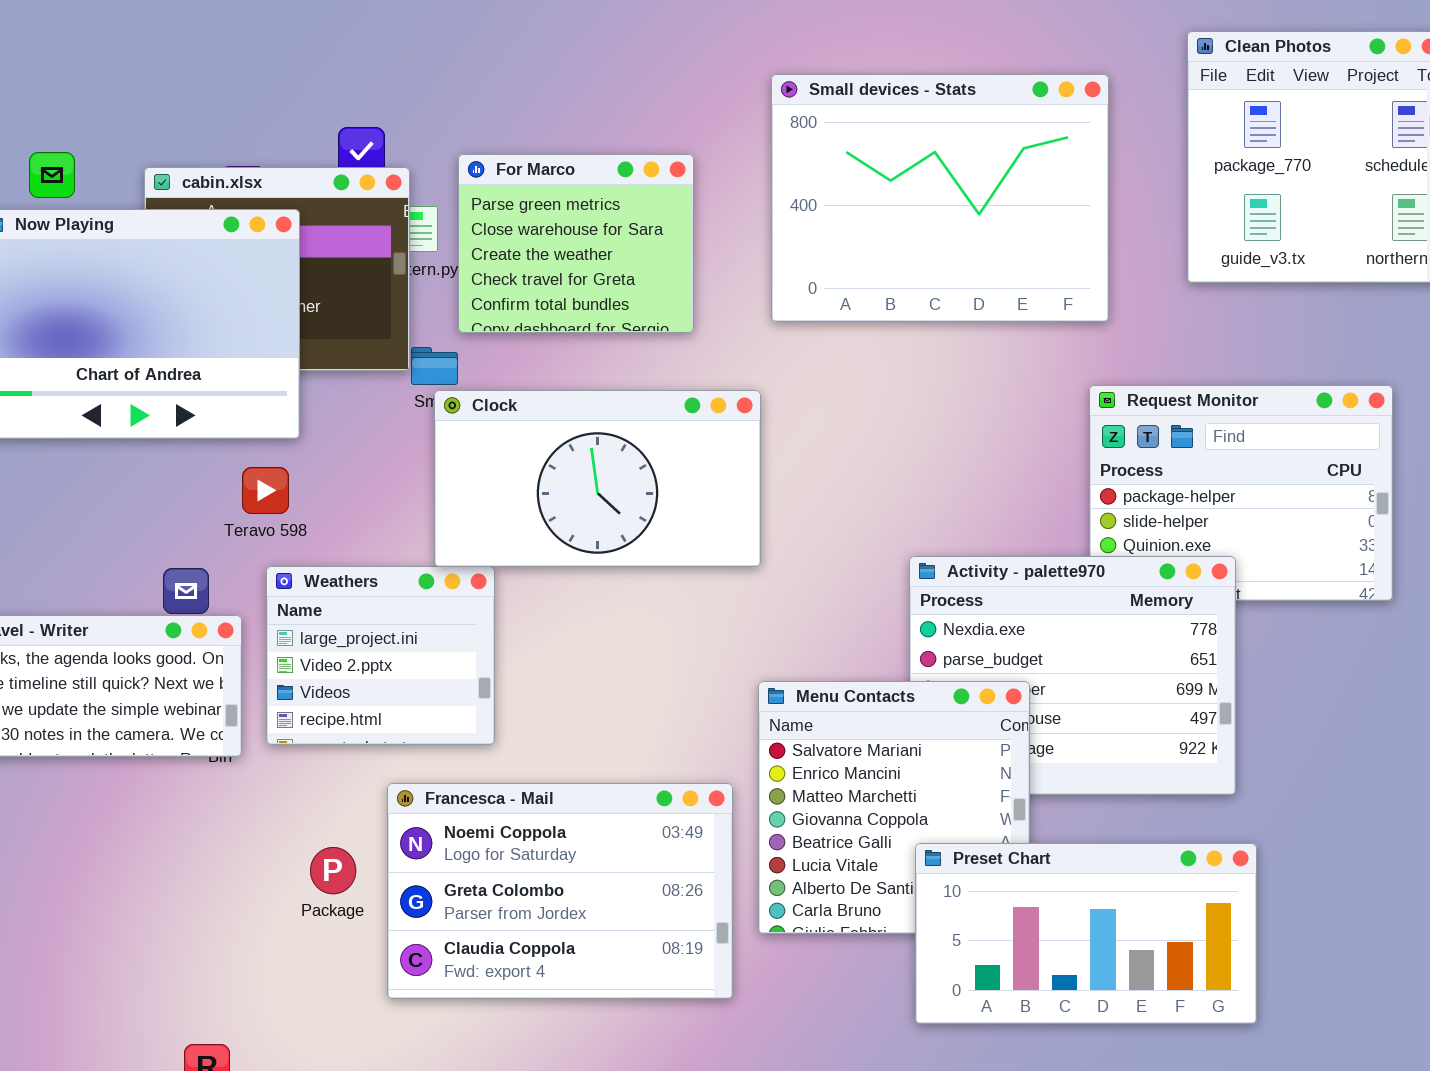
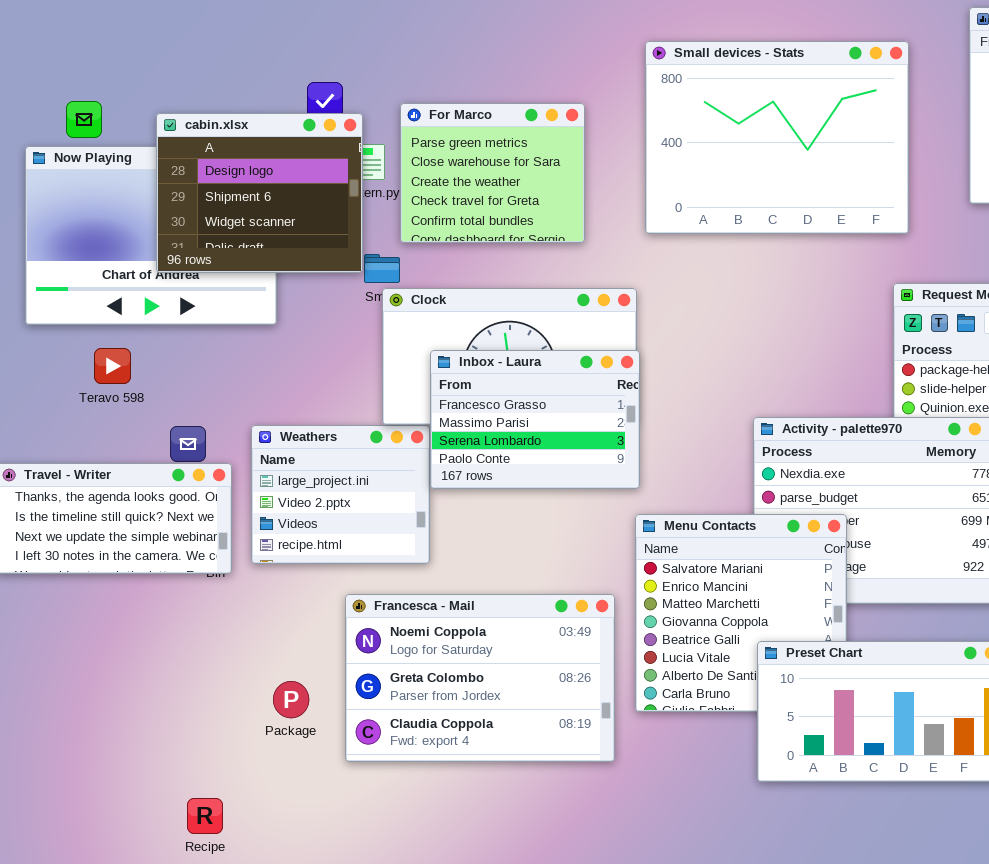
cabin.xlsx: [144,167,410,371] -> [156,113,363,273], raised
Teravo 598: [242,467,289,514] -> [94,348,131,384], moved
Inbox - Laura: none -> [430,350,640,489], opened
Package: [310,847,356,894] -> [273,681,309,718], moved

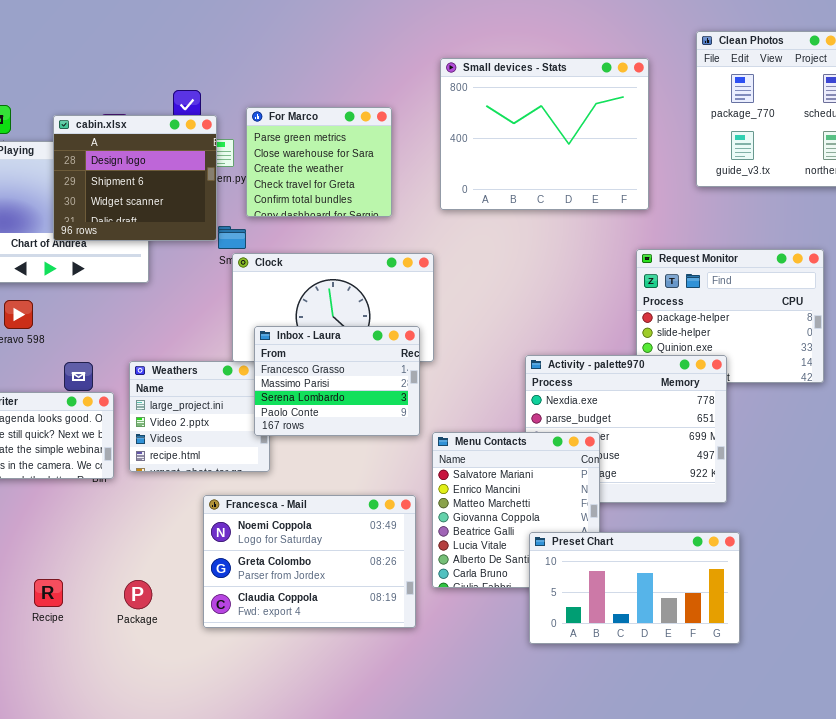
Inbox - Laura: [430,350,640,489] -> [254,326,420,436], moved
Package: [273,681,309,718] -> [124,580,152,609], moved
Recipe: [187,798,223,834] -> [34,579,63,607], moved

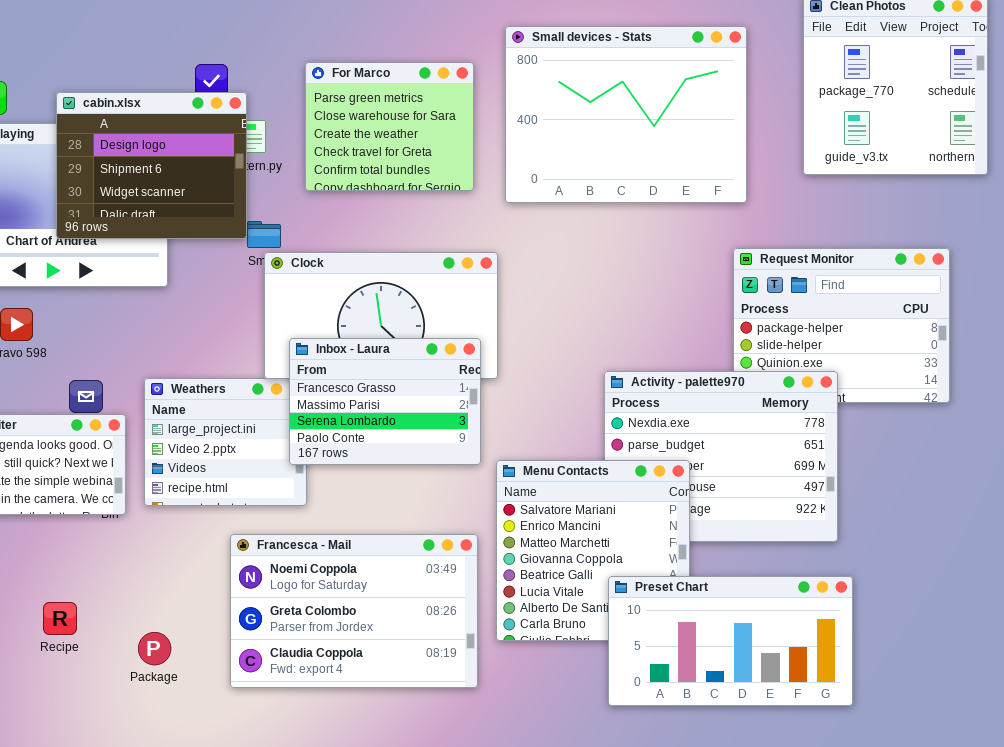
For Marco: [246,107,392,217] -> [305,62,474,191], moved
Recipe: [34,579,63,607] -> [43,602,77,635], moved

